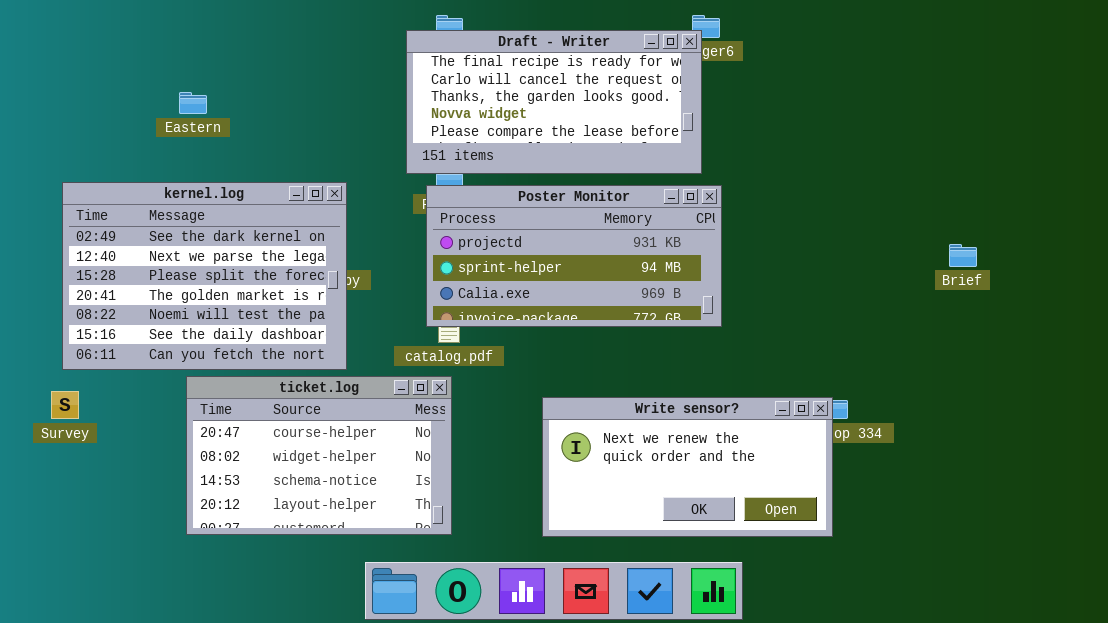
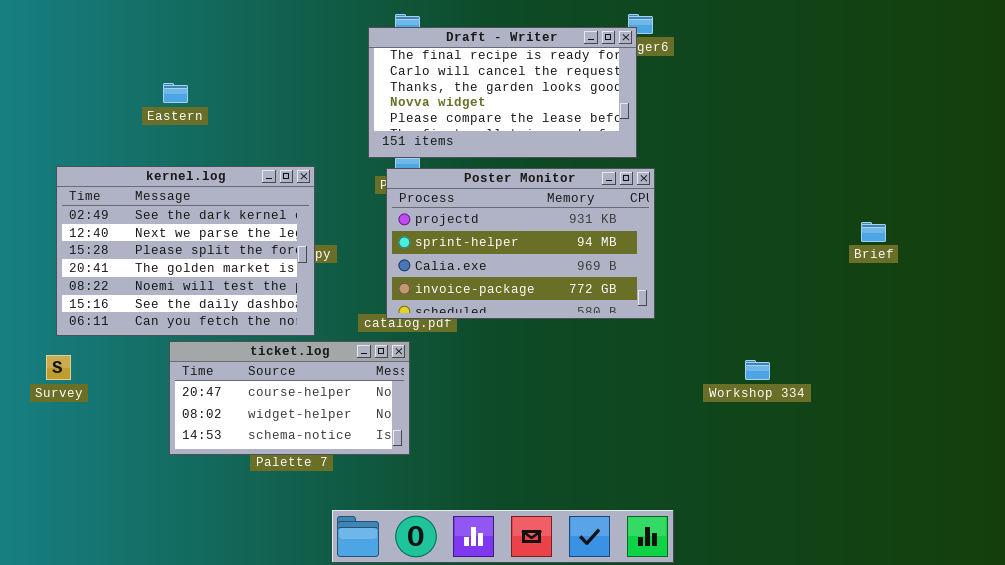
Poster Monitor: [426,185,722,327] -> [386,168,655,319], resized
ticket.log: [186,376,452,535] -> [169,341,410,455], resized
Write sensor?: [542,397,833,537] -> none, closed

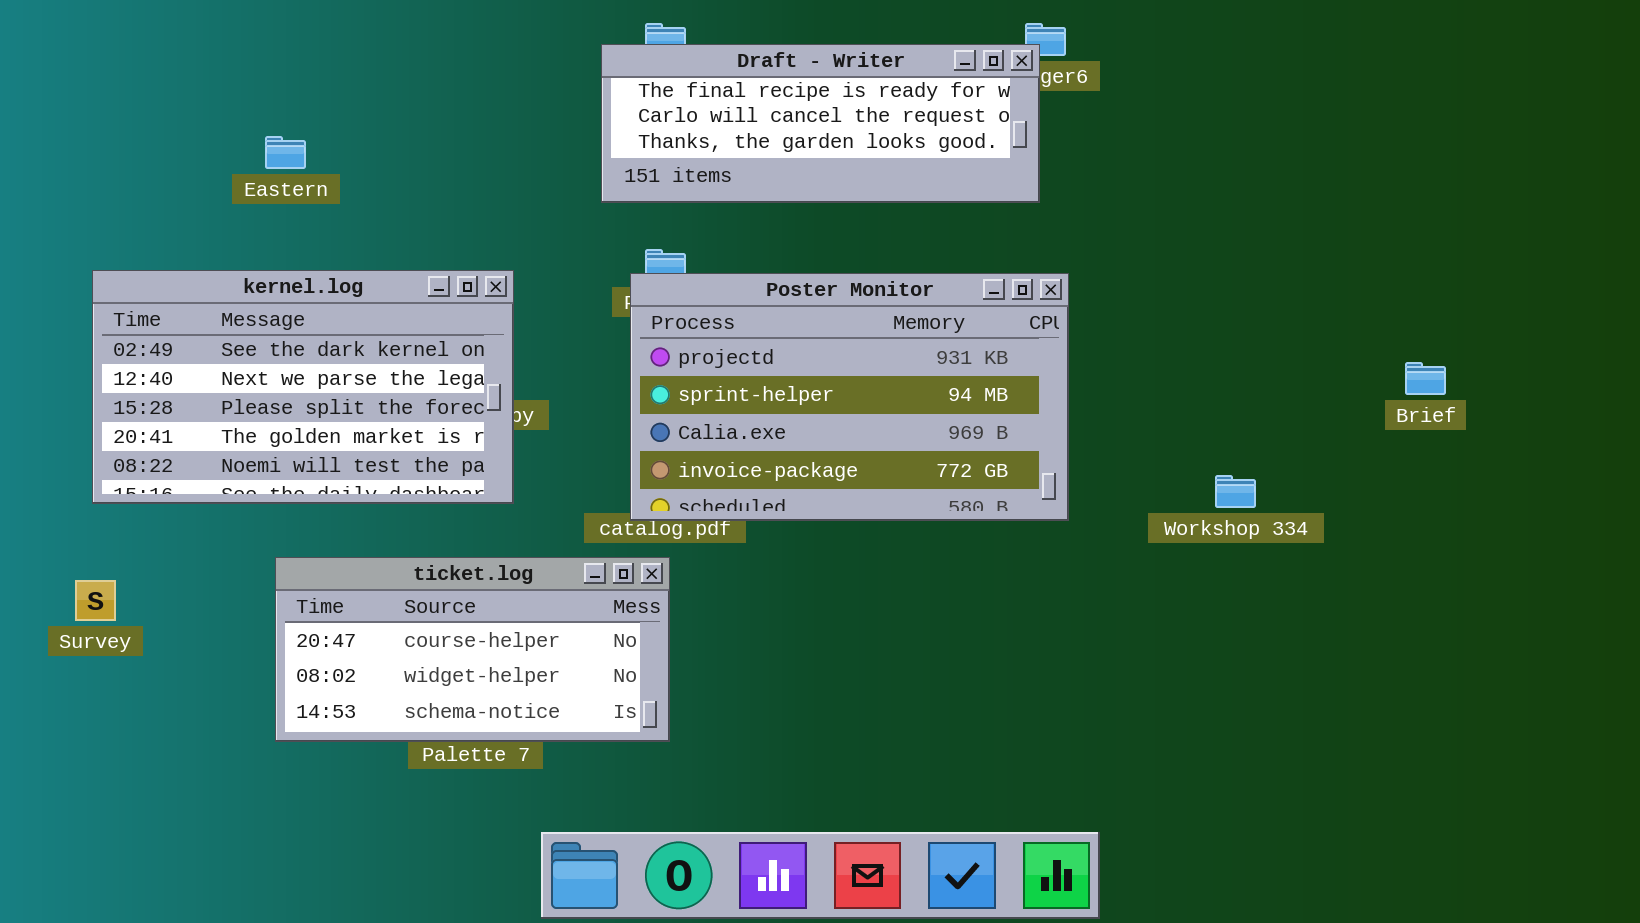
Draft - Writer: [368,27,637,158] -> [601,44,1040,203], resized
kernel.log: [56,166,315,336] -> [92,270,514,504], resized
Workshop 334: [745,360,770,380] -> [1215,475,1256,508], moved

